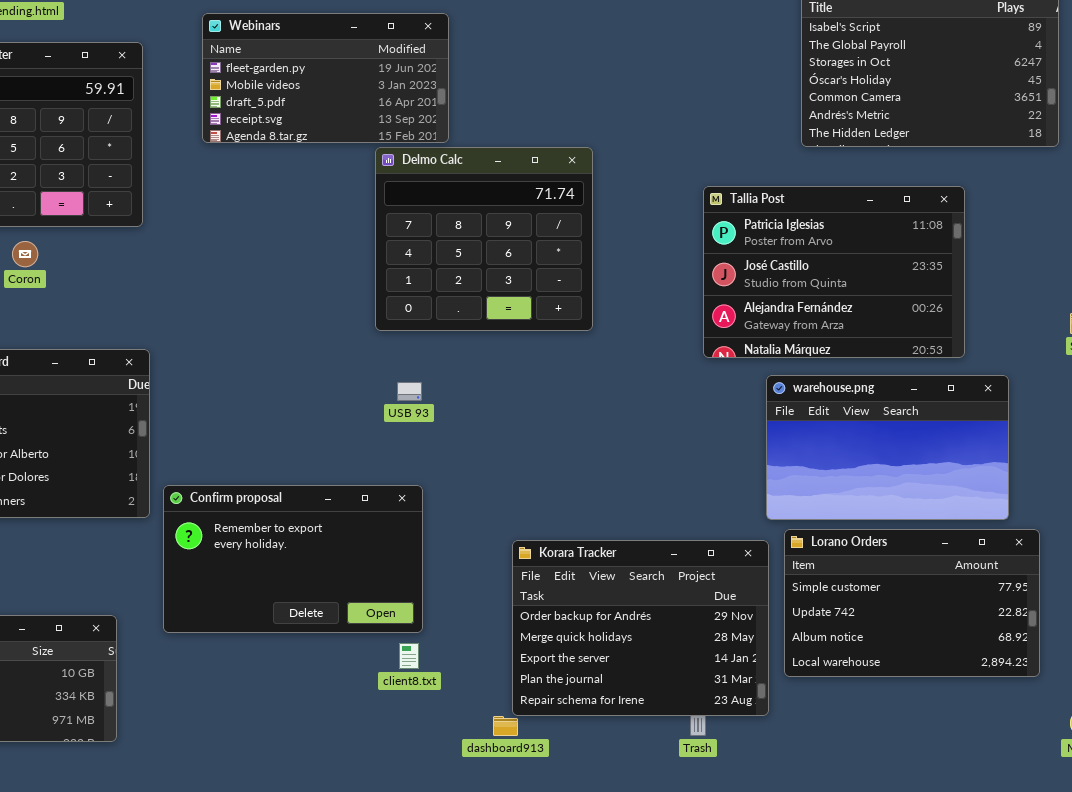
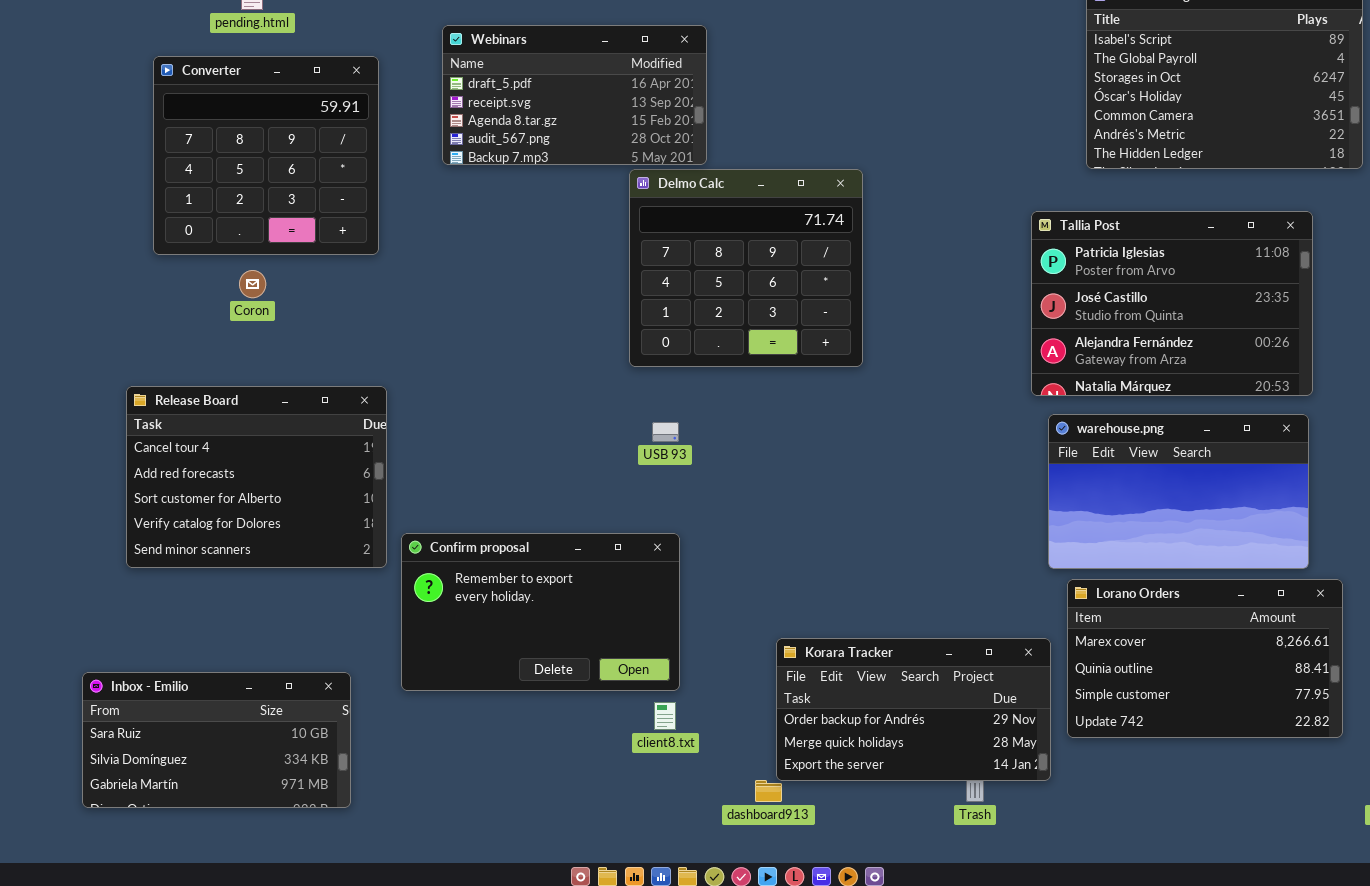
Webinars: [202,13,449,143] -> [442,25,707,165], scrolled down 2 rows
Tallia Post: [703,186,965,358] -> [1031,211,1313,396], moved
Lorano Orders: [784,529,1040,677] -> [1067,579,1343,738], scrolled up 2 rows
Korara Tracker: [512,540,769,716] -> [776,638,1051,781], resized

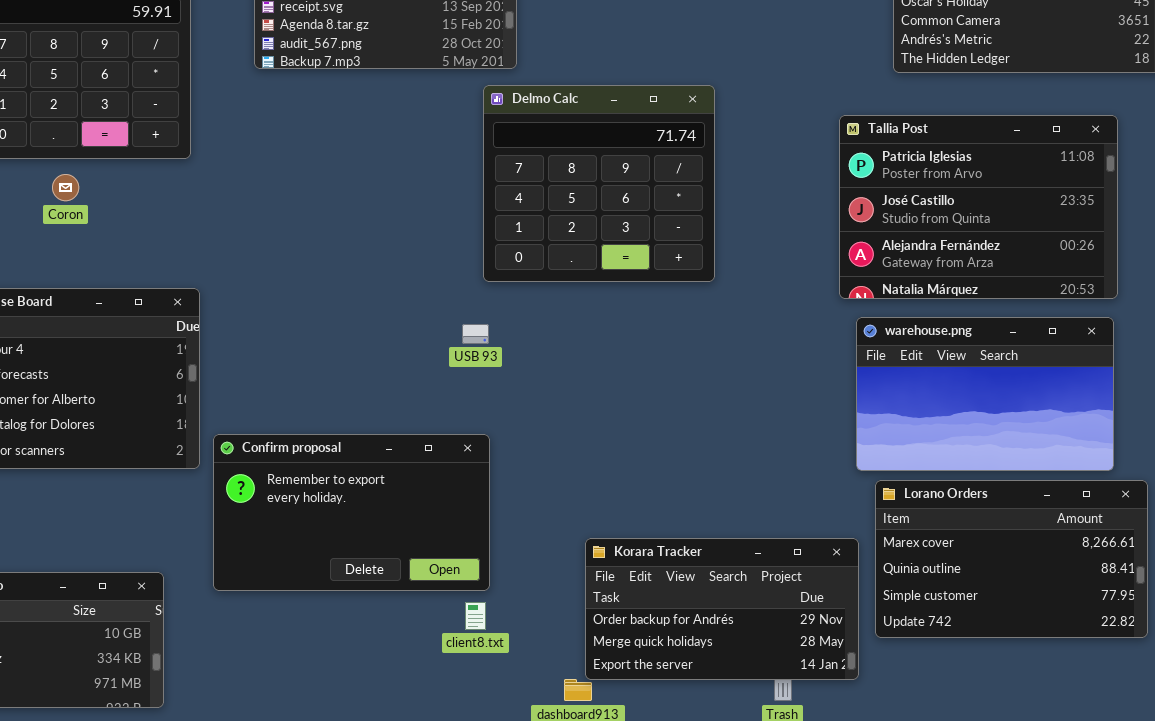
Delmo Calc: [629,169,863,367] -> [483,85,715,282], moved

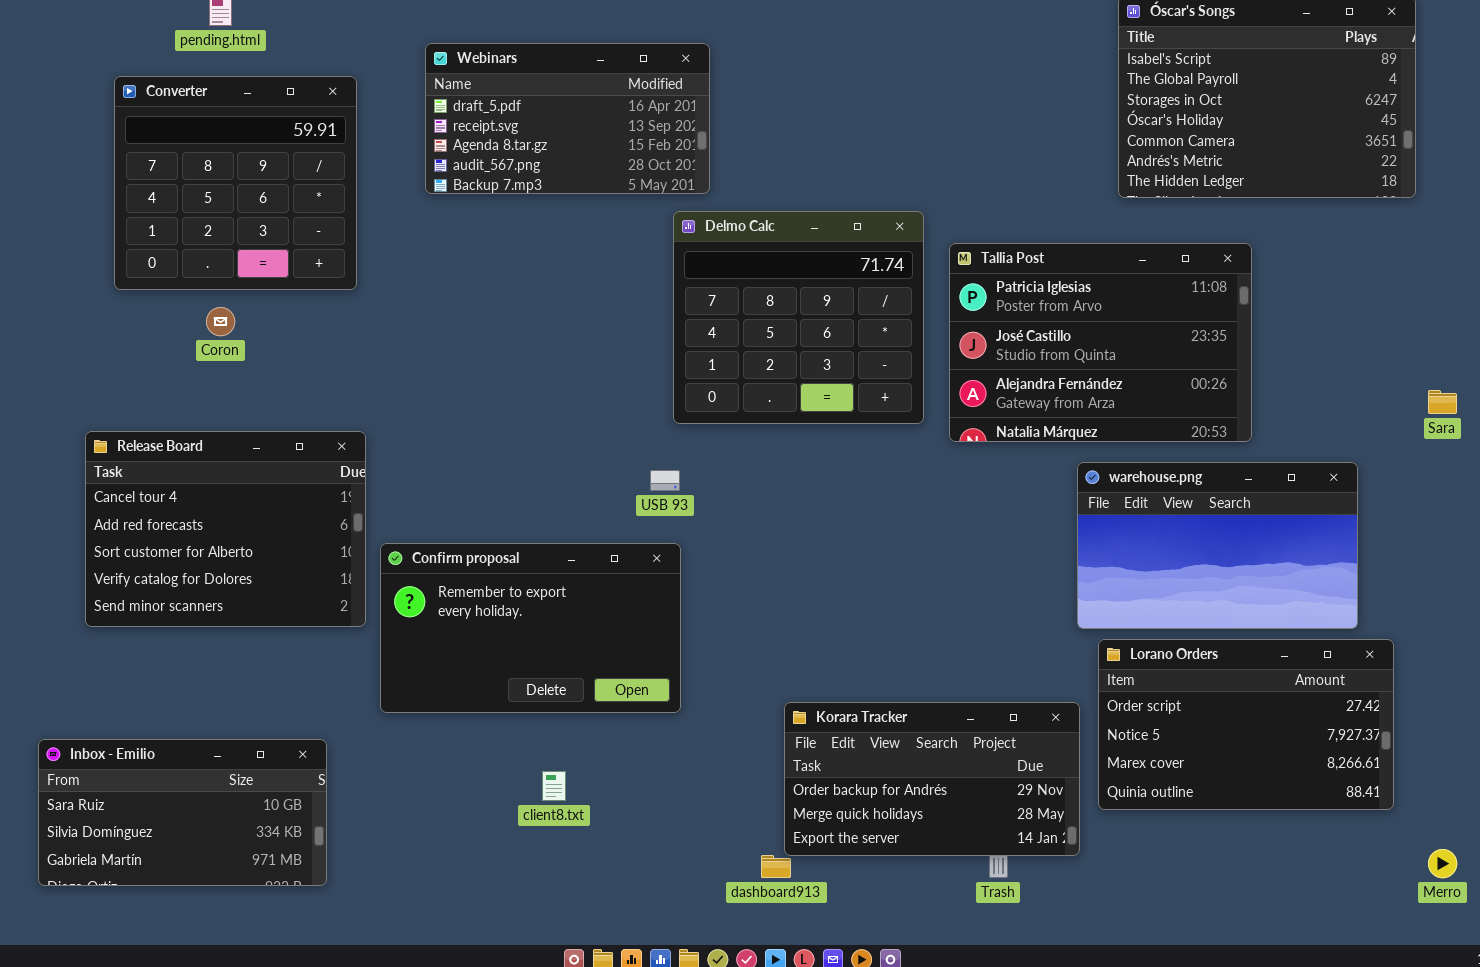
Tallia Post: [839,115,1118,299] -> [949,243,1252,442], moved
Confirm proposal: [213,434,490,591] -> [380,543,681,713], moved
Lorano Orders: [875,480,1148,638] -> [1098,639,1394,810], scrolled up 2 rows
client8.txt: [465,602,486,630] -> [542,771,566,801], moved

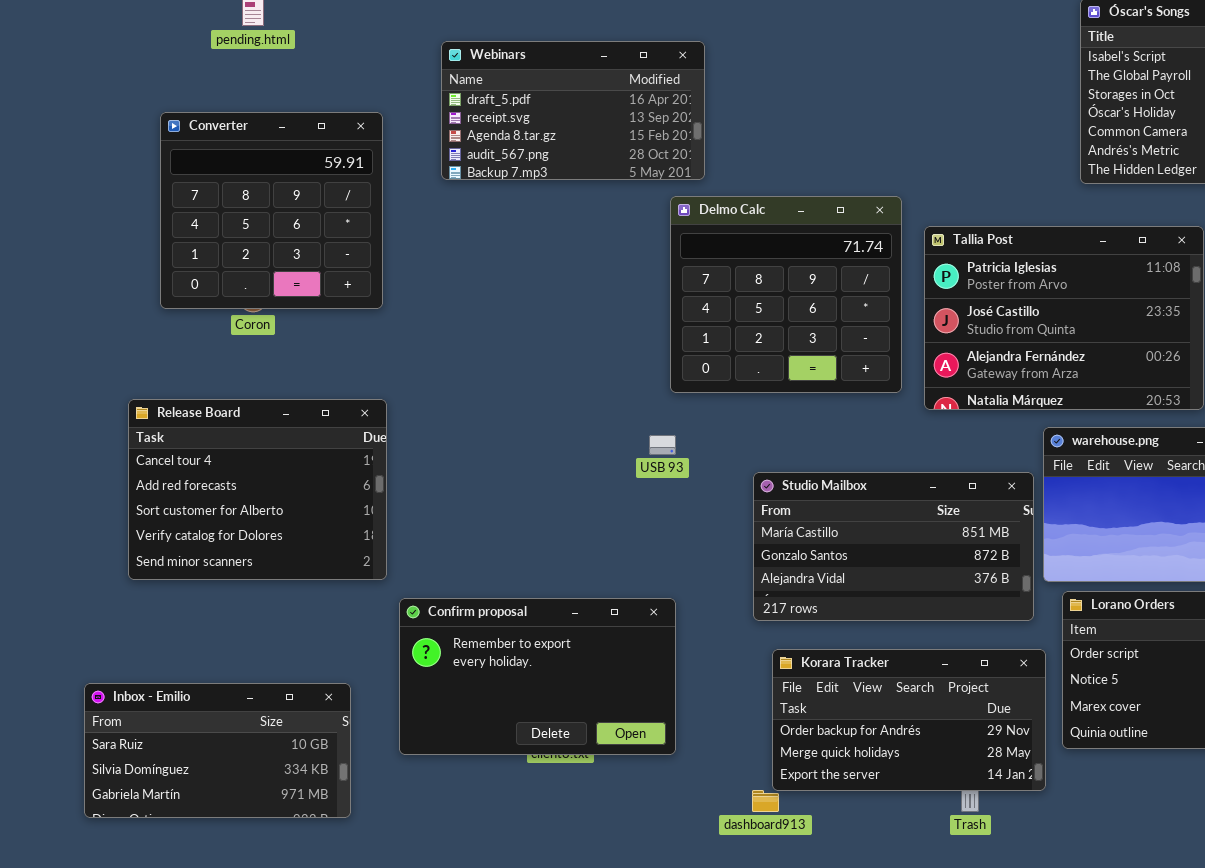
Converter: [114,76,357,290] -> [160,112,383,309], moved
Studio Mailbox: none -> [753,472,1034,621], opened
Confirm proposal: [380,543,681,713] -> [399,598,676,755], moved

